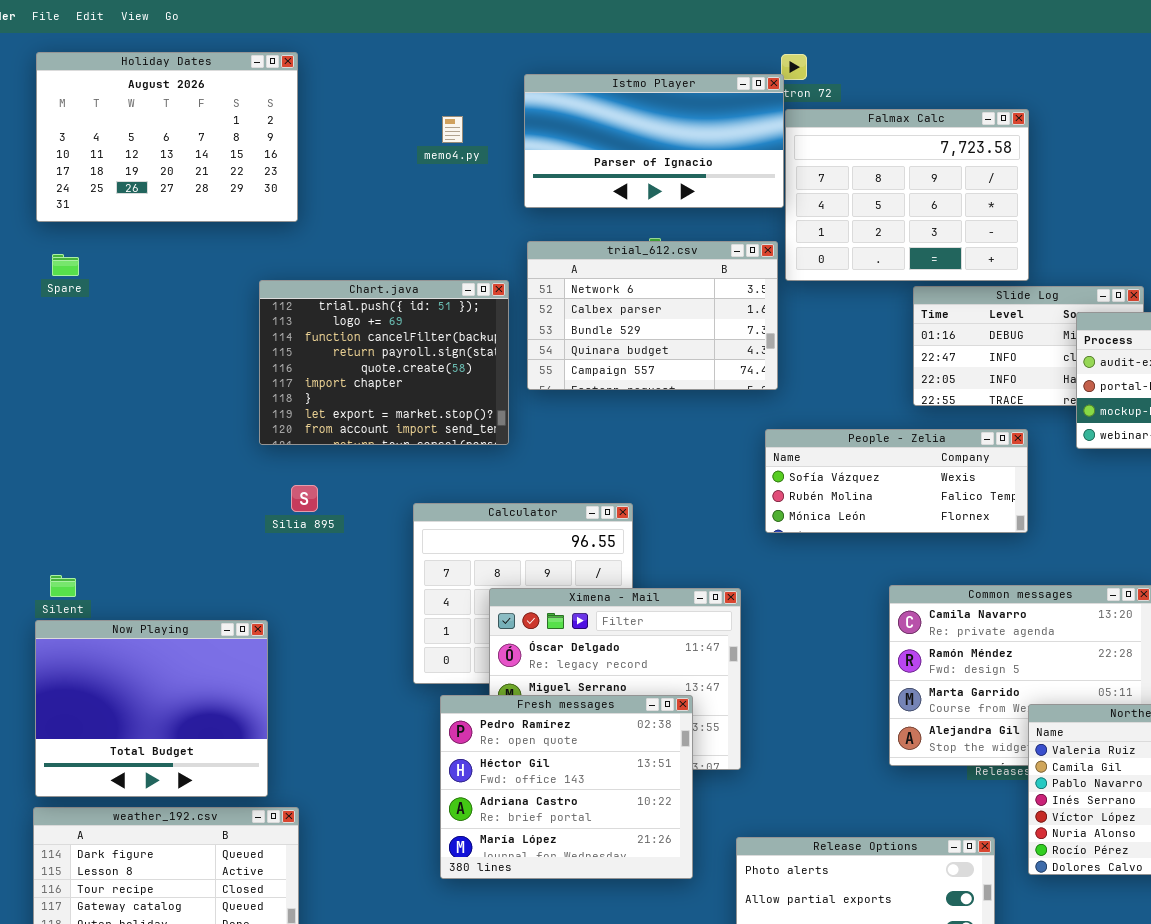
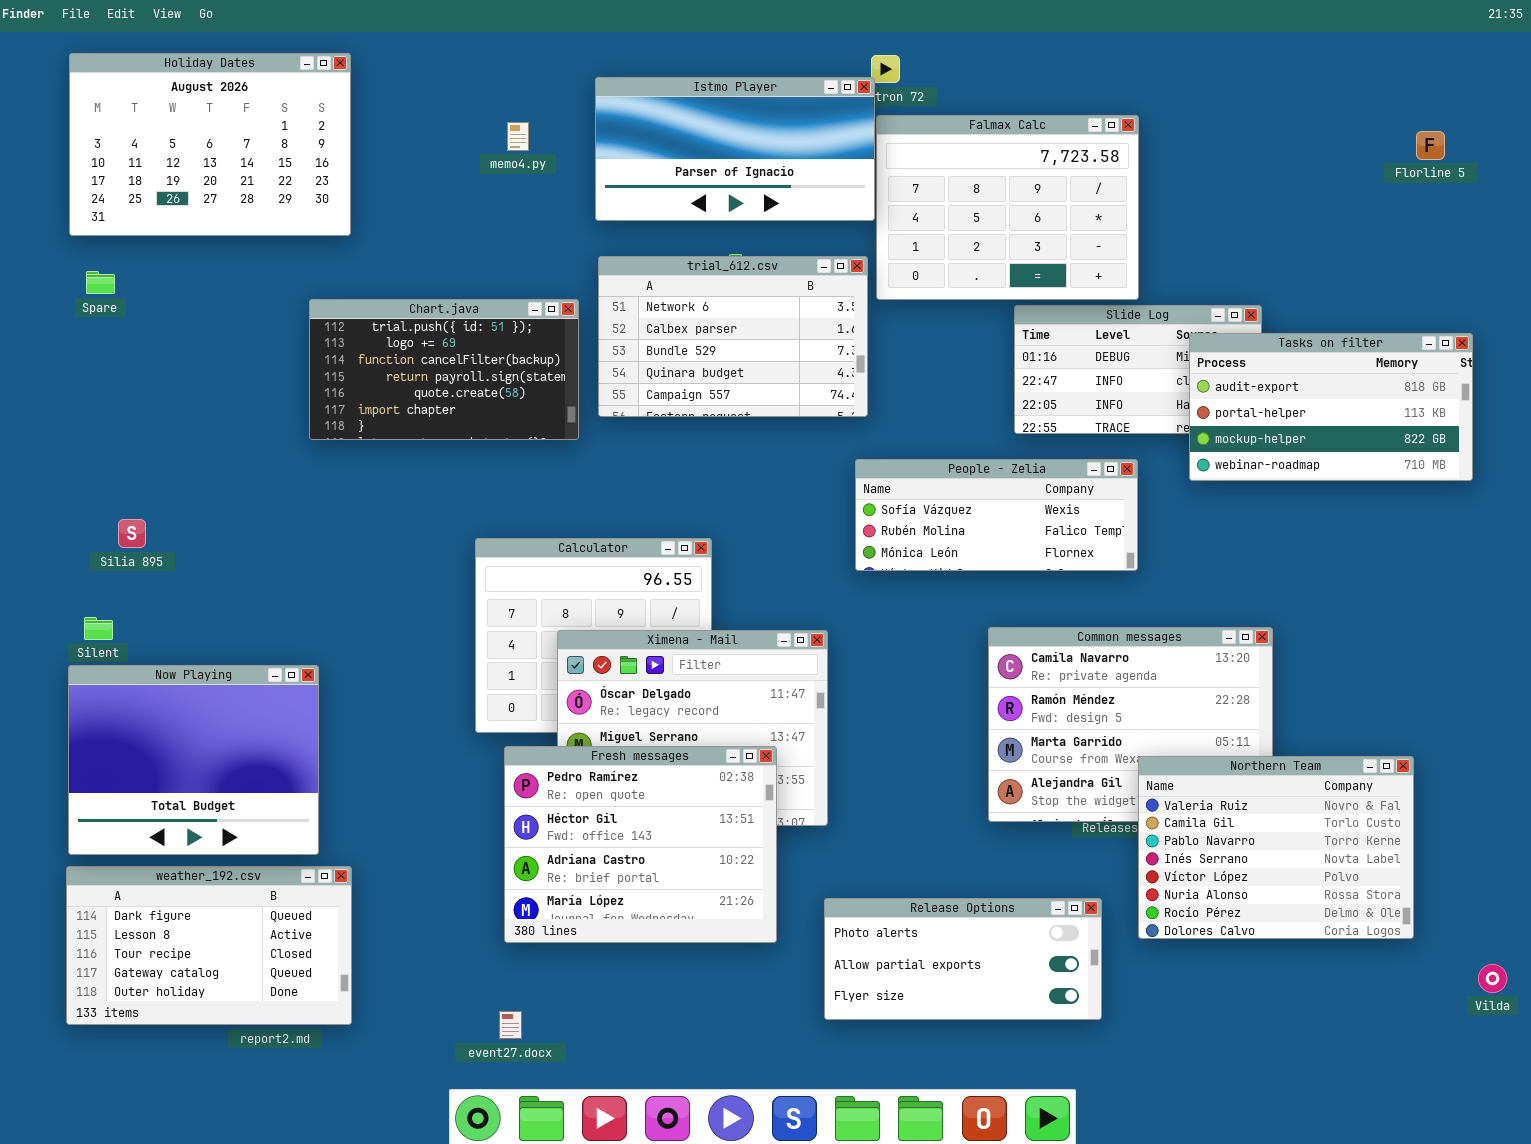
Chart.java: [259,280,509,445] -> [309,299,579,440], resized
Silia 895: [291,485,318,512] -> [118,519,146,548], moved

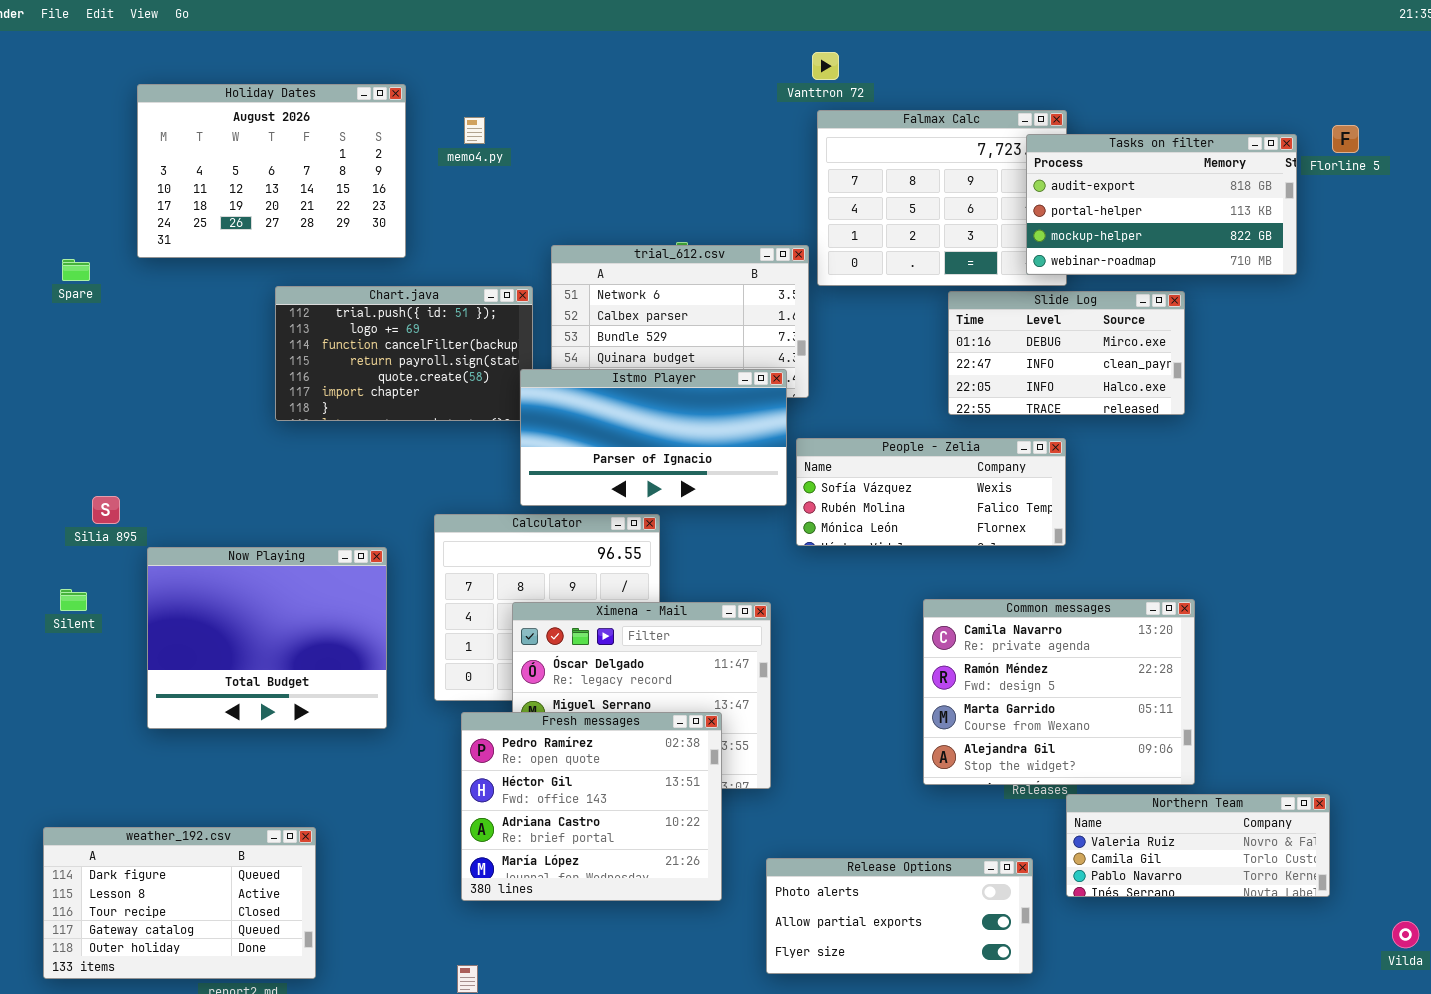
Holiday Dates: [69,53,351,236] -> [137,84,406,258], moved
Istmo Player: [595,77,875,221] -> [520,369,787,506], moved
Tasks on filter: [1189,333,1473,481] -> [1026,134,1297,275], moved
Now Playing: [68,665,319,855] -> [147,547,387,729], moved
Northern Team: [1138,756,1414,939] -> [1066,794,1330,897], resized

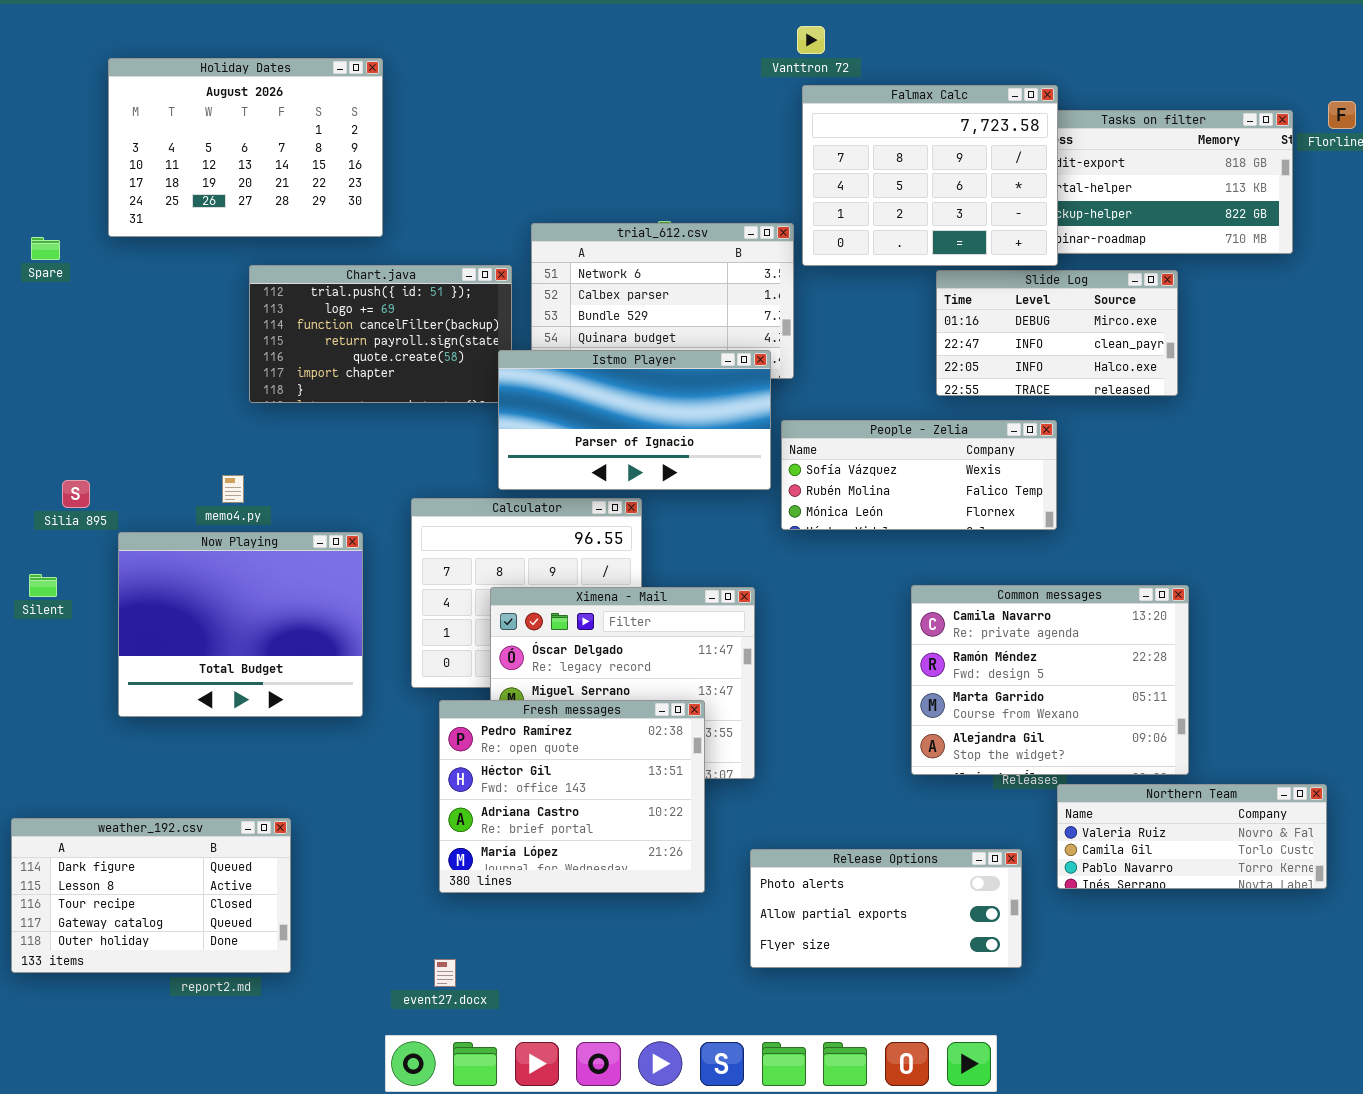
Falmax Calc: [817,110,1067,286] -> [802,85,1058,266], raised
memo4.py: [464,117,485,144] -> [222,475,244,503], moved

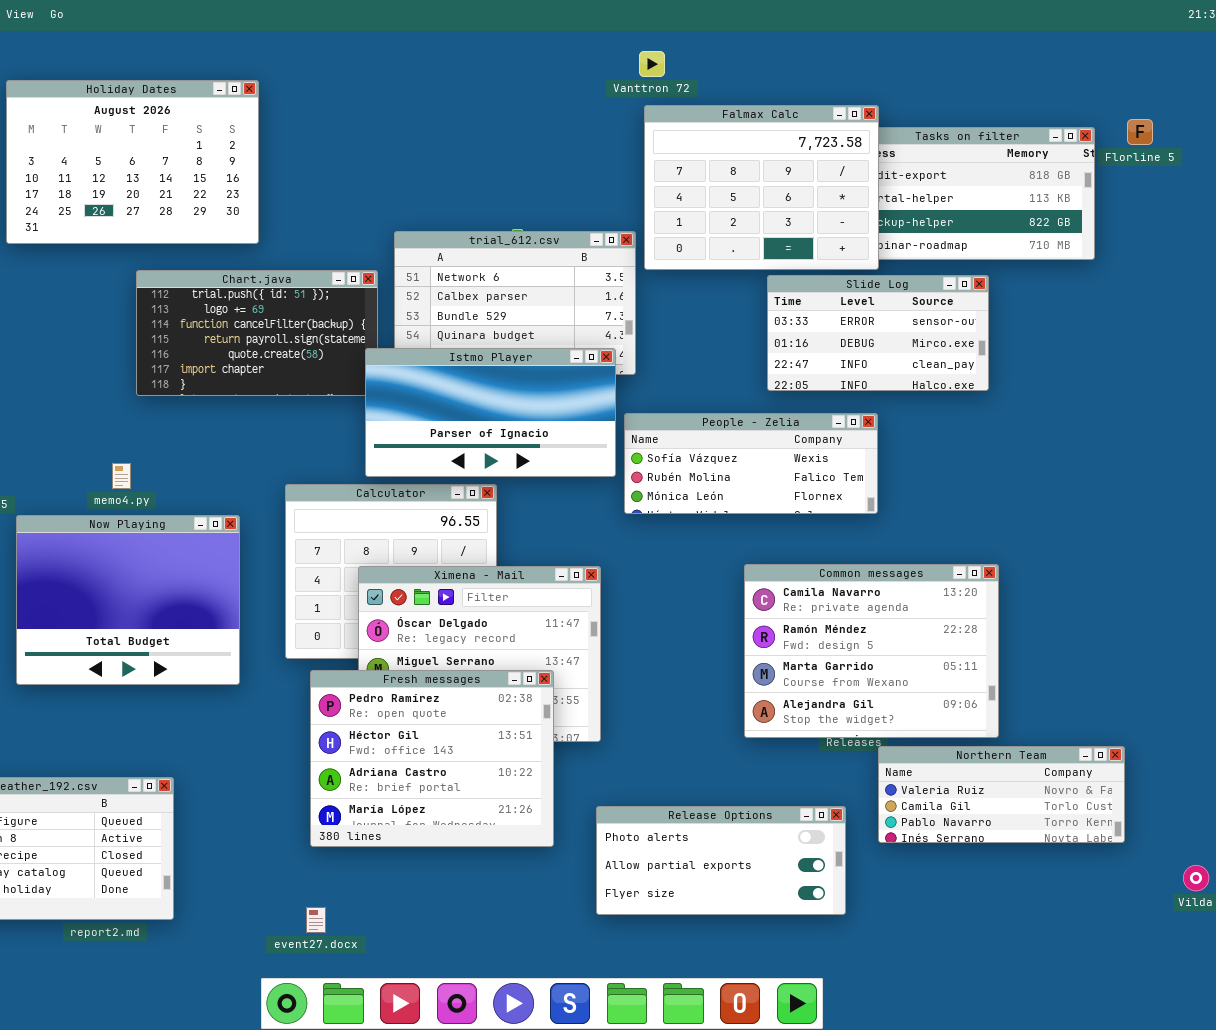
Slide Log: [936,270,1178,396] -> [767,275,989,391], scrolled up 1 row

